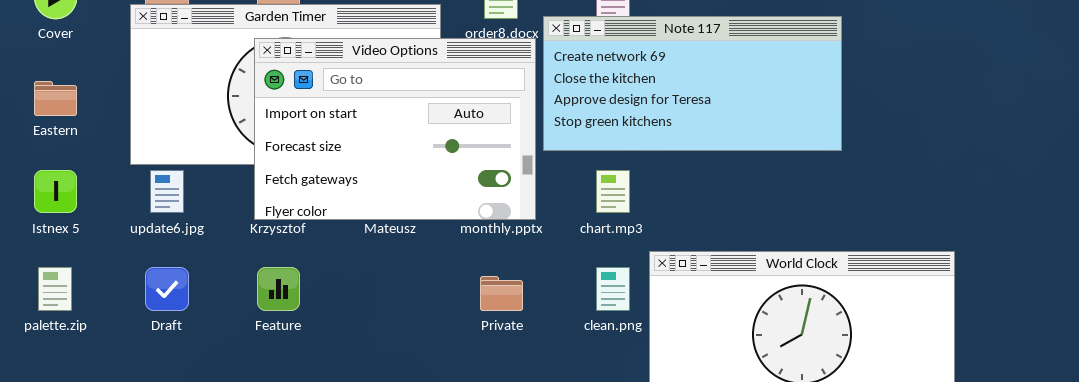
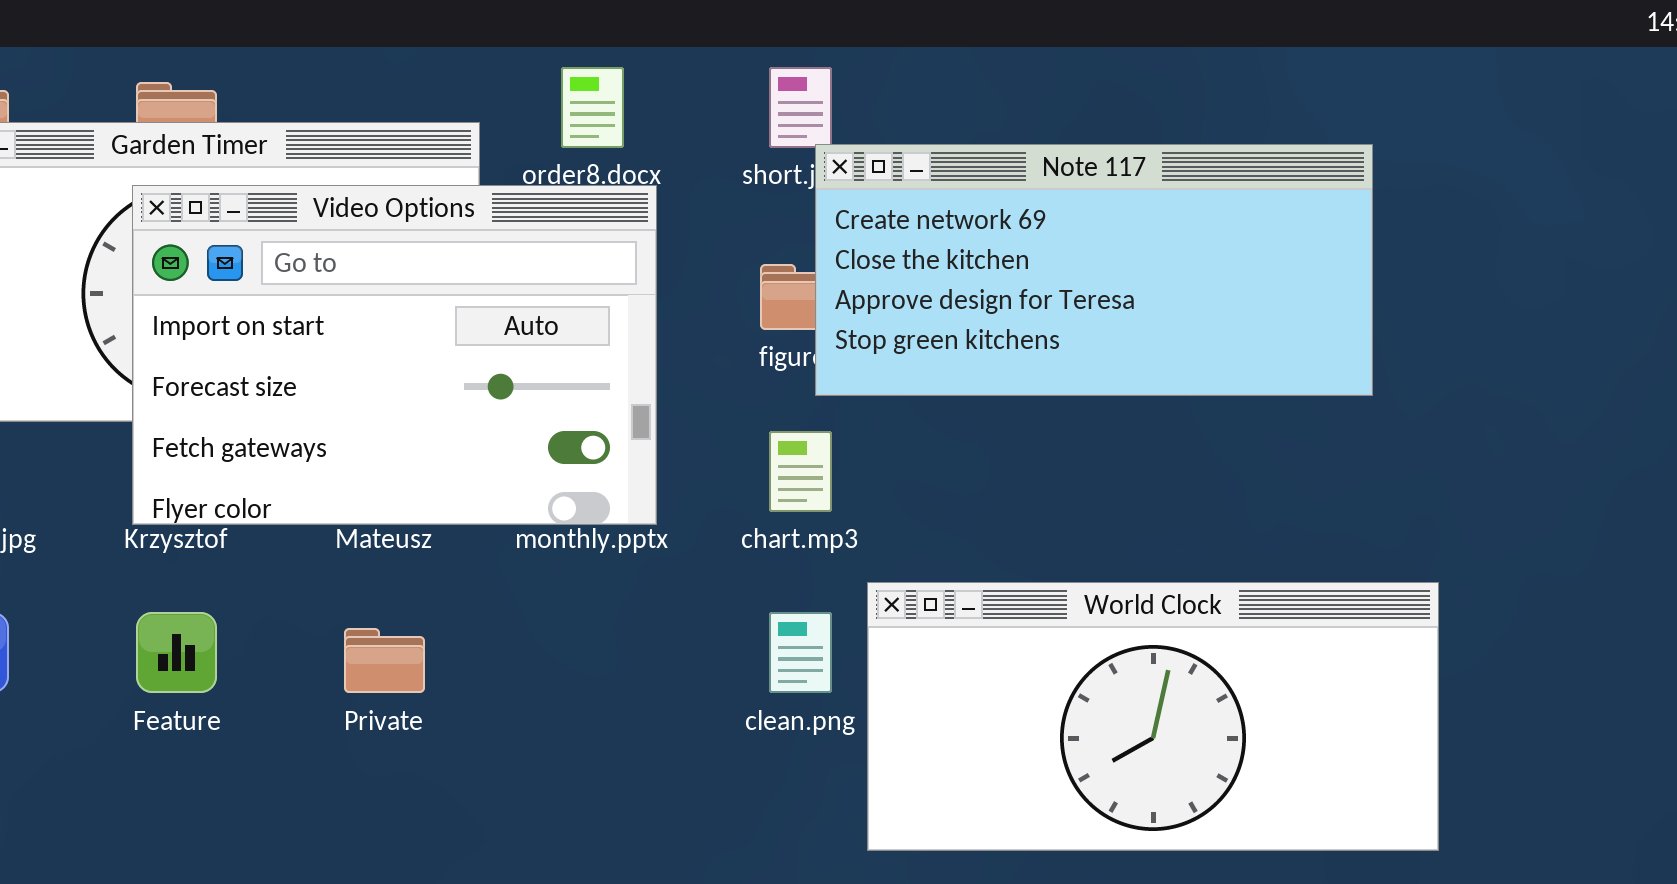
Note 117: [543,16,842,151] -> [815,144,1373,396], moved
Private: [480,276,523,311] -> [344,628,425,693], moved

